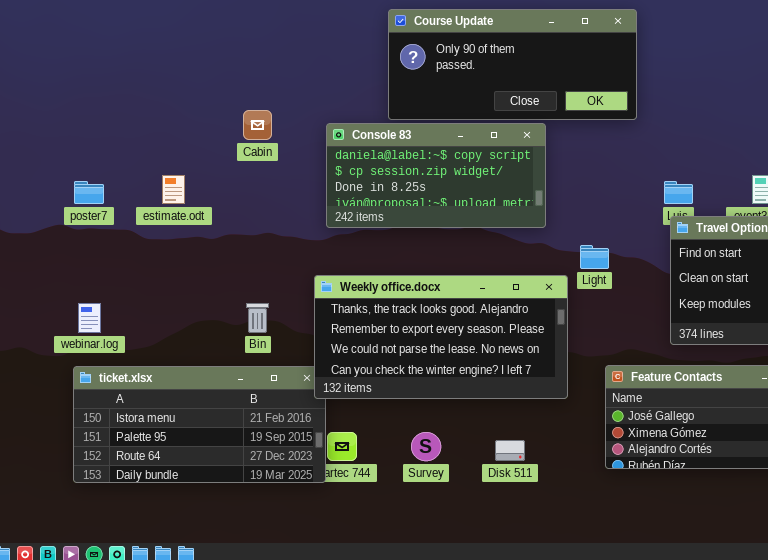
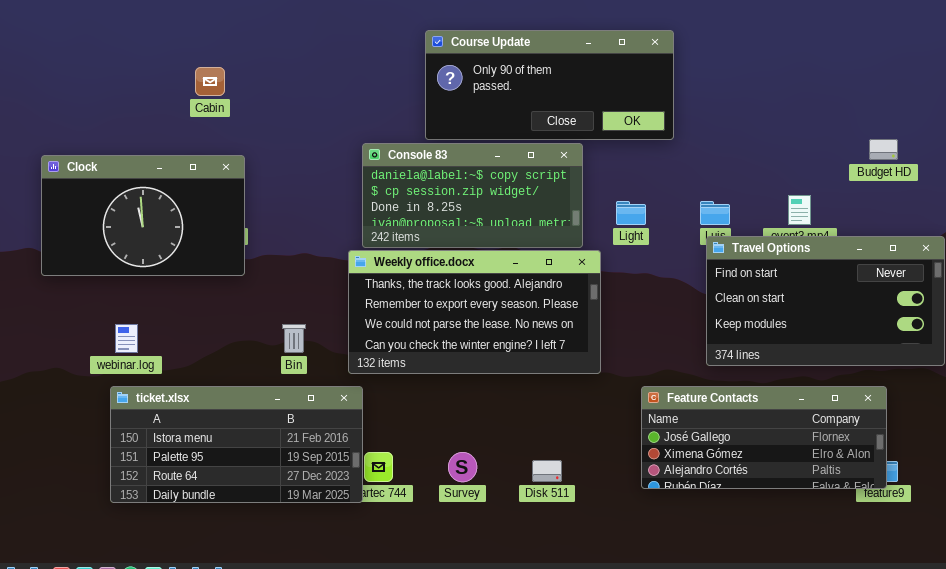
Cabin: [243,110,272,140] -> [195,67,225,96], moved
Clock: none -> [41,155,245,276], opened
Light: [580,245,609,269] -> [616,201,646,225], moved
Weekly office.docx: [314,275,568,399] -> [348,250,601,374], moved

